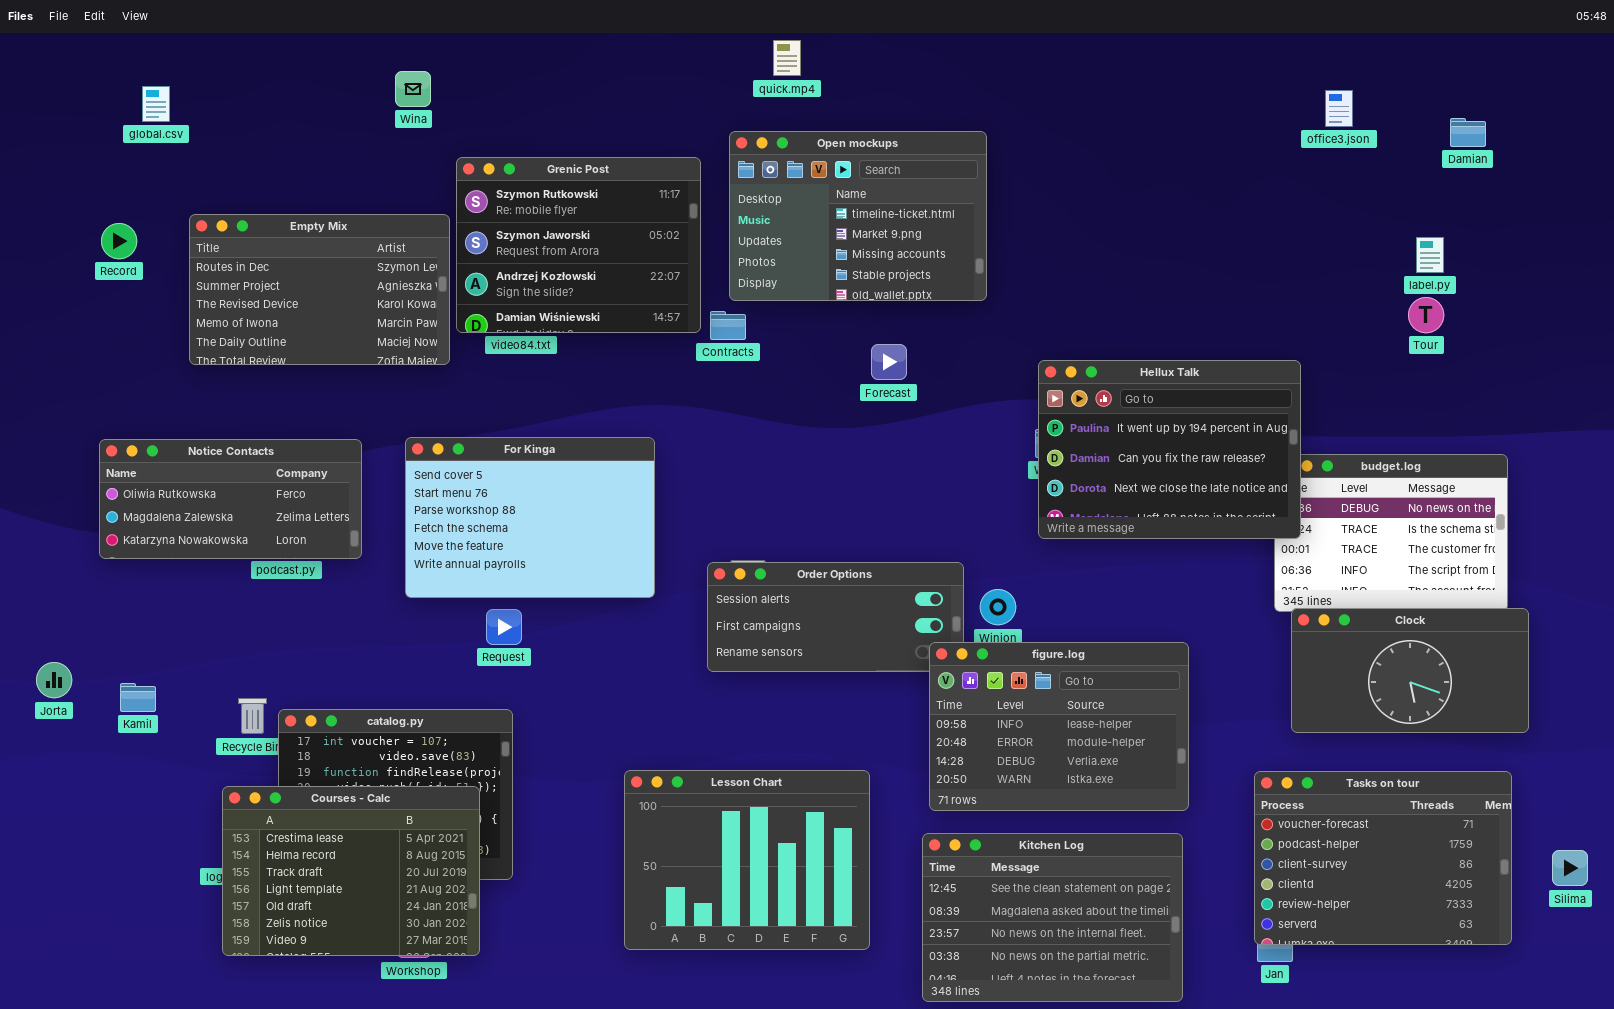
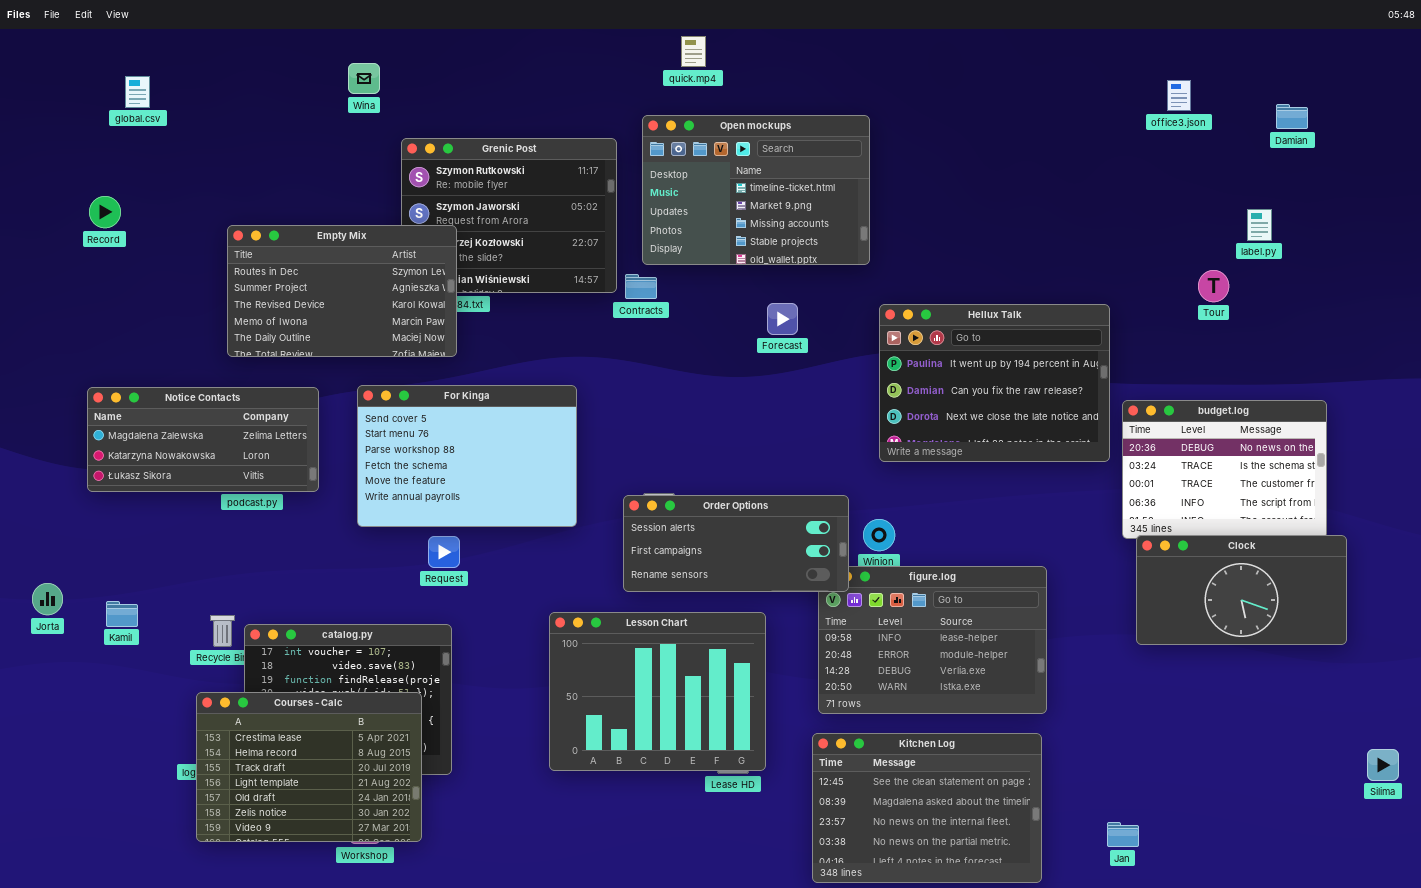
Empty Mix: [189,214,450,365] -> [227,225,457,357], moved
Tour: [1408,297,1444,333] -> [1198,270,1229,302], moved
Hellux Talk: [1038,360,1301,539] -> [879,304,1110,462], moved
Notice Contacts: [99,439,362,559] -> [87,387,319,492], scrolled down 1 row
Order Options: [707,562,964,672] -> [623,495,849,592], raised
Lesson Chart: [624,770,870,950] -> [549,612,766,771], moved
Tasks on tour: [1254,771,1512,945] -> none, closed

